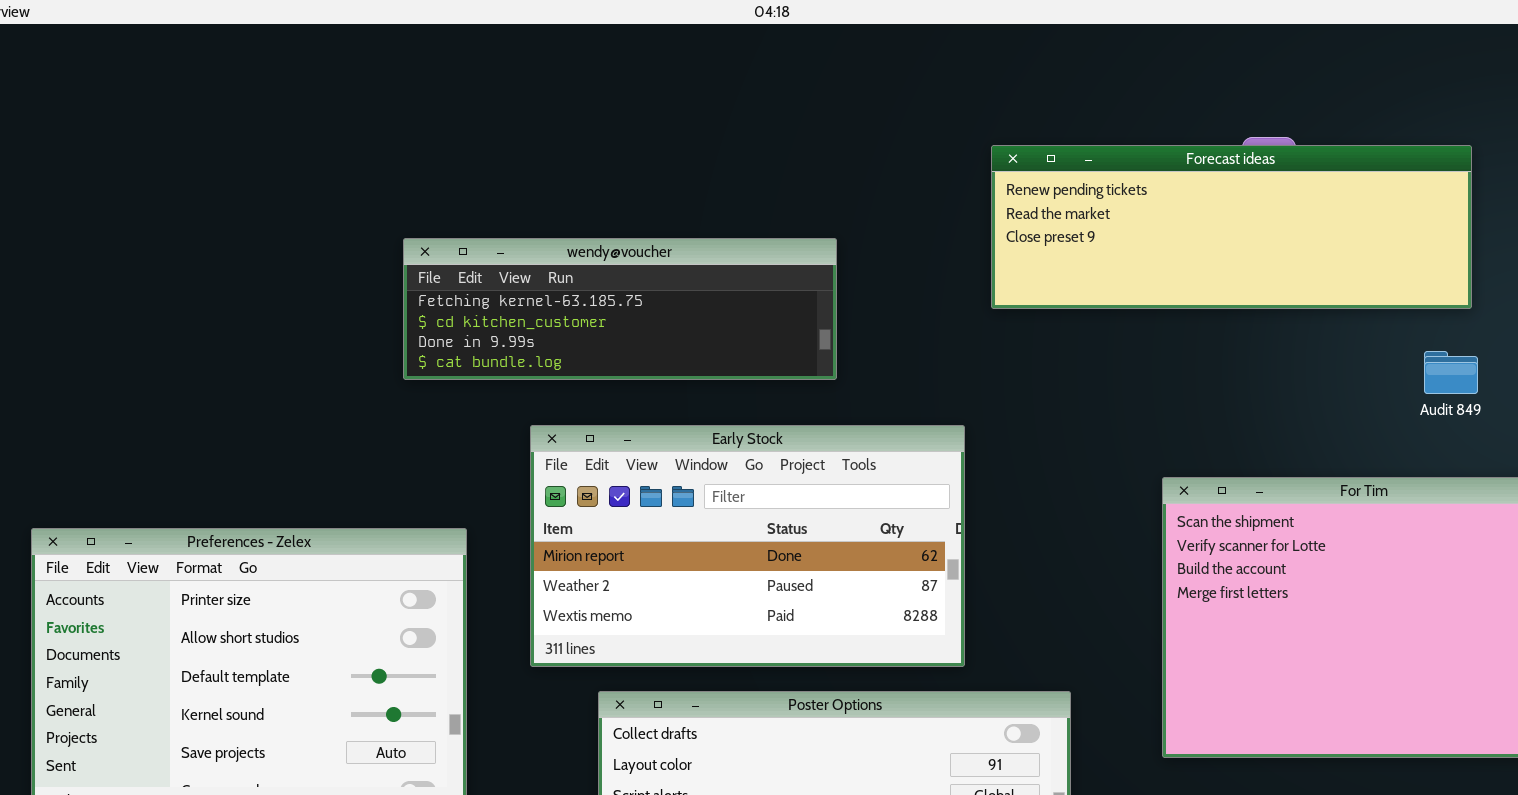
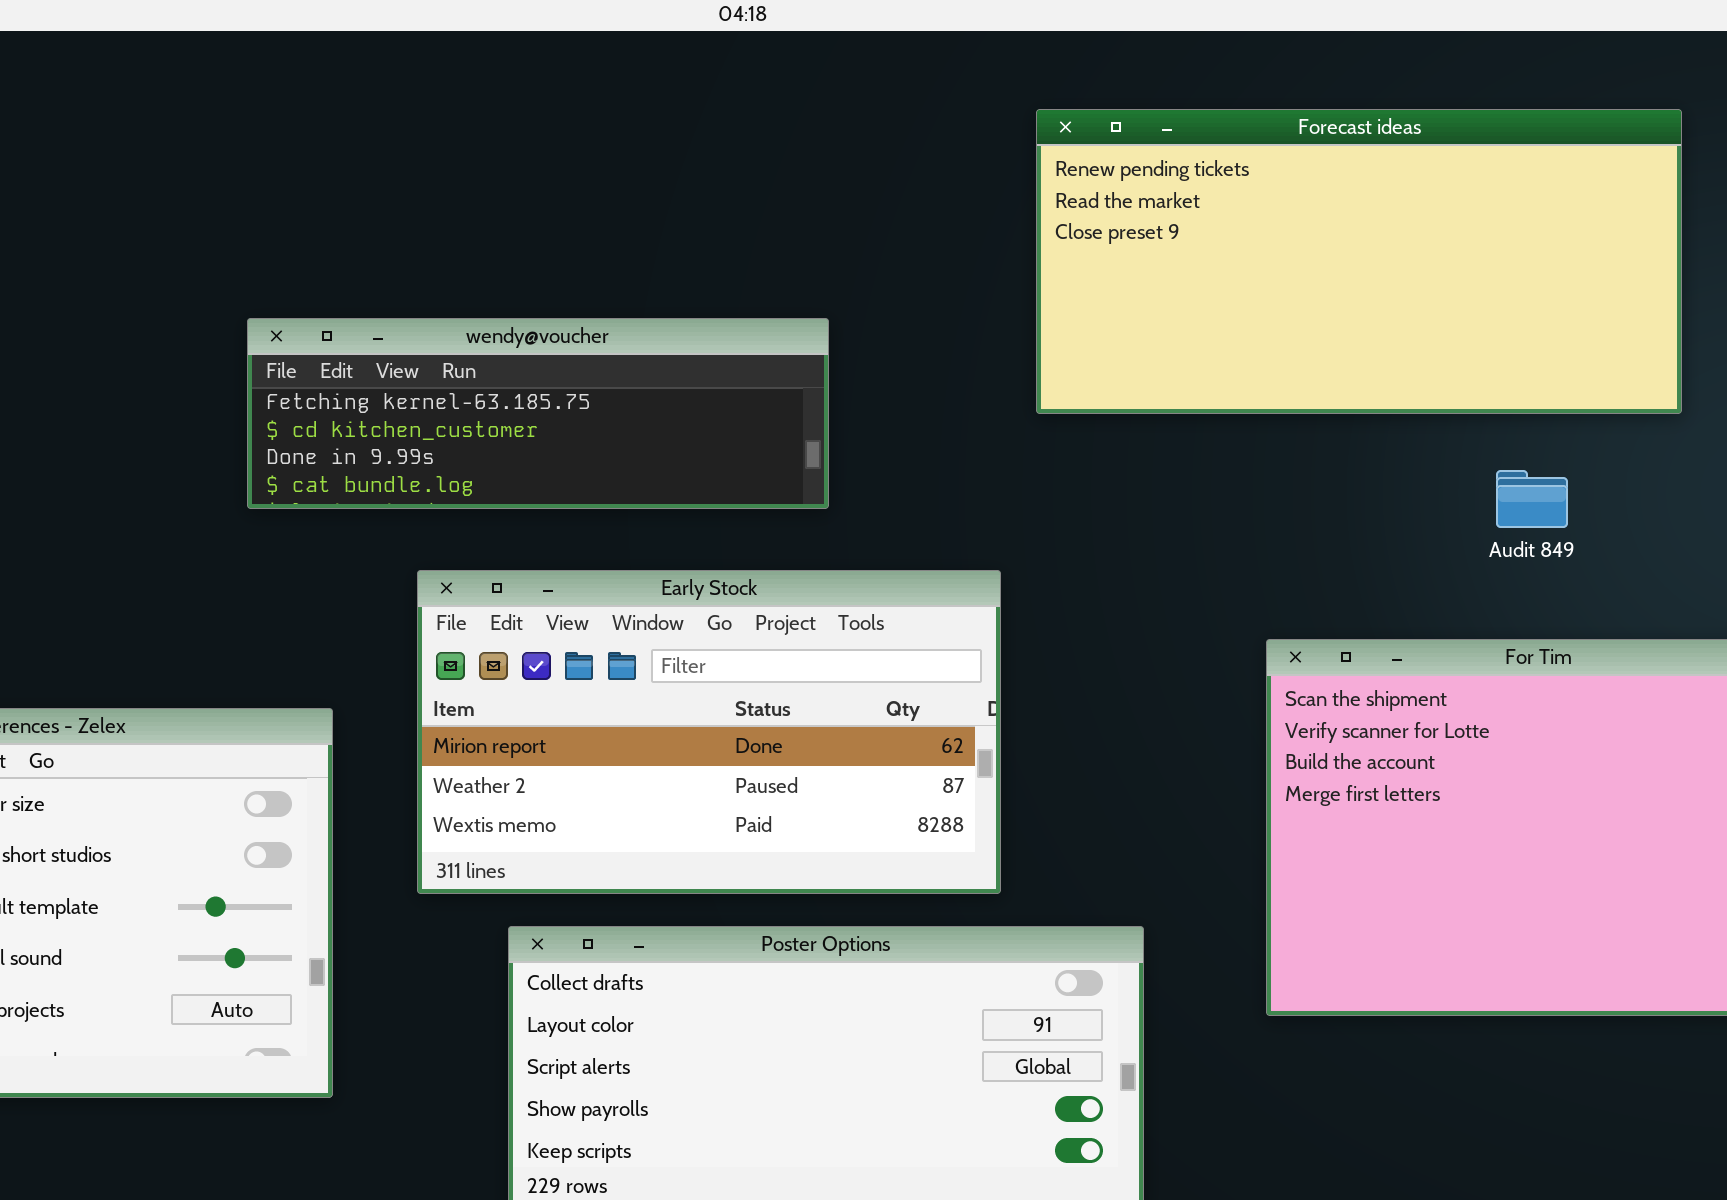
Forecast ideas: [991,145,1472,309] -> [1036,109,1682,414], resized
Audit 849: [1424,351,1478,394] -> [1496,470,1568,528], moved

